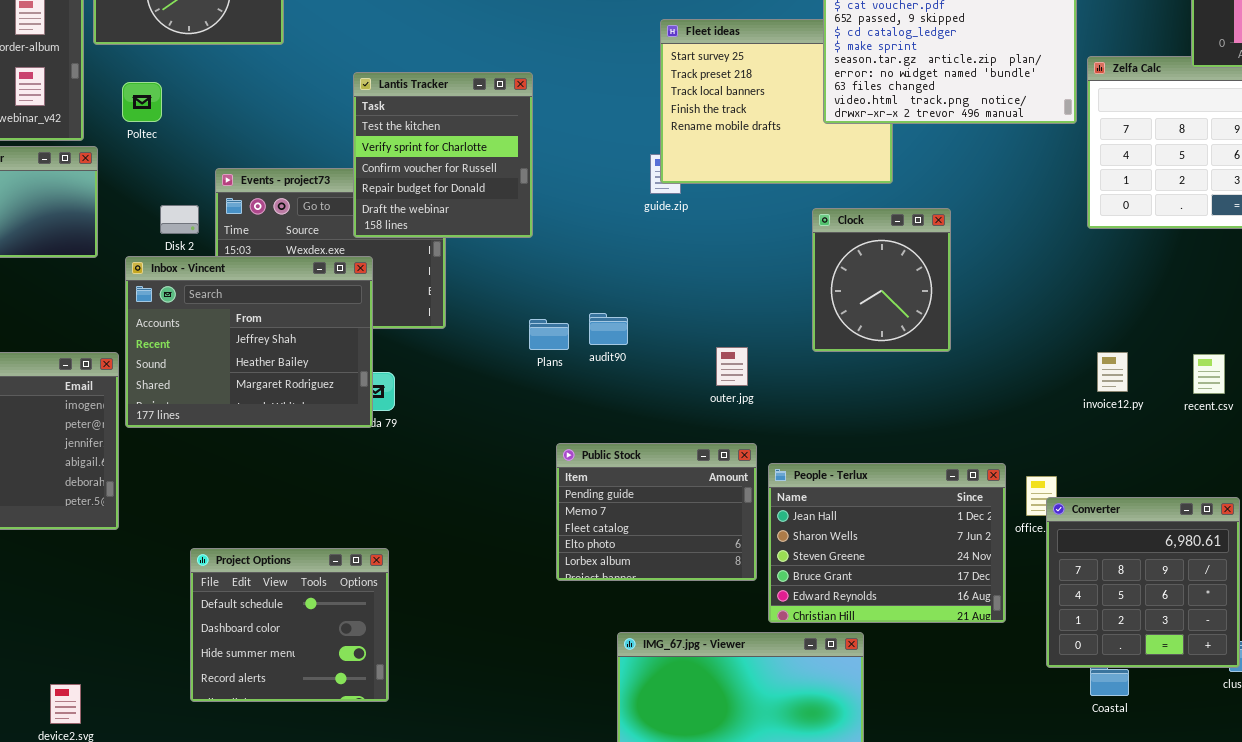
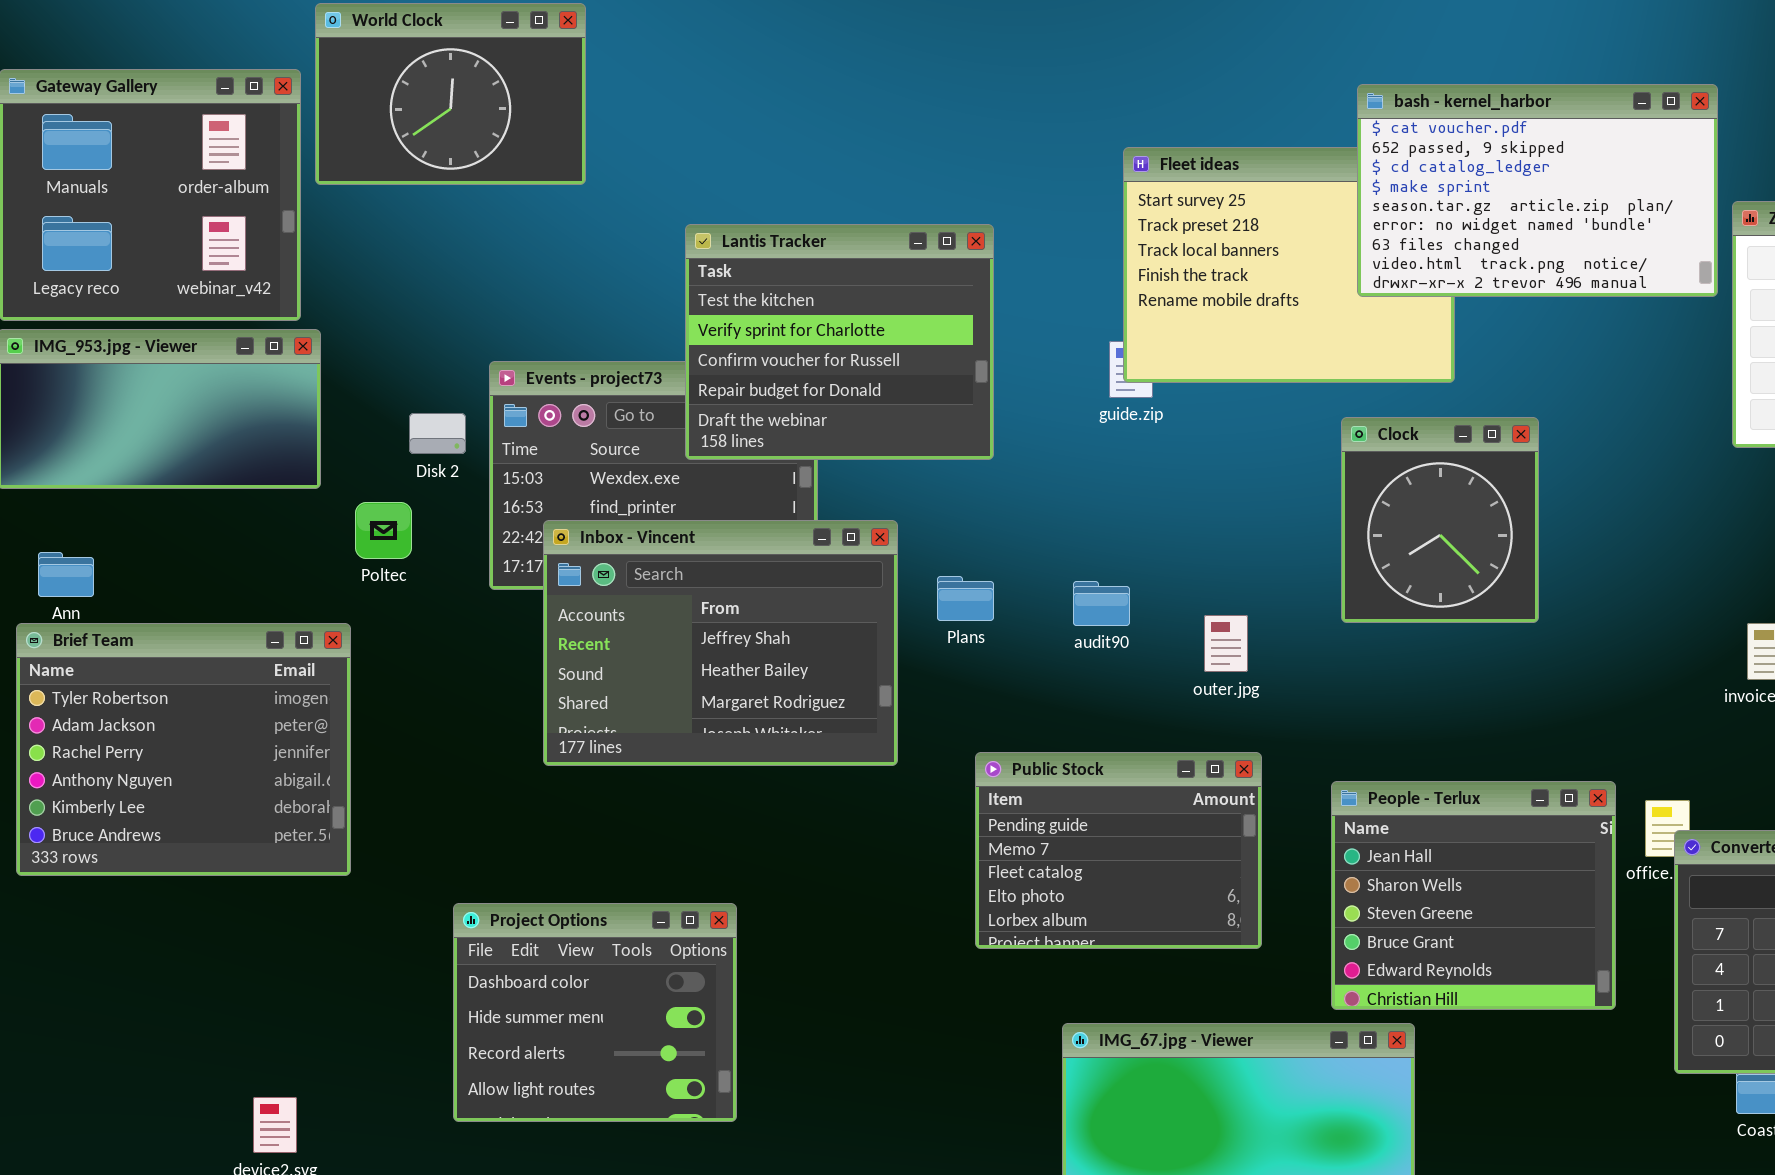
Lantis Tracker: [353,72,533,238] -> [685,224,994,460], resized
Poltec: [122,82,162,122] -> [355,502,412,559], moved
Inbox - Vincent: [125,256,373,428] -> [543,520,898,766], moved
audit90: [589,313,628,345] -> [1073,581,1130,626], moved
People - Terlux: [768,463,1006,623] -> [1331,781,1616,1010], resized
Project Options: [190,548,389,702] -> [453,903,737,1122], scrolled down 1 row

